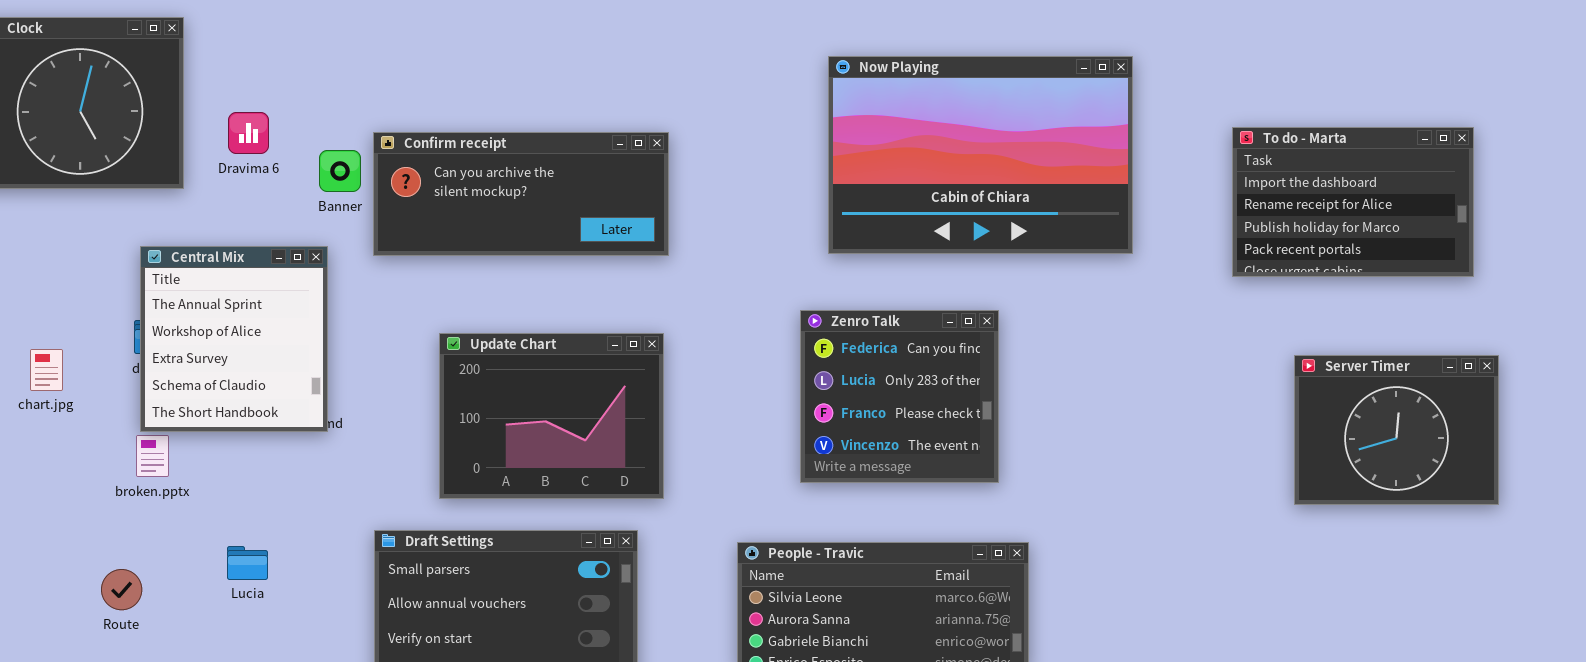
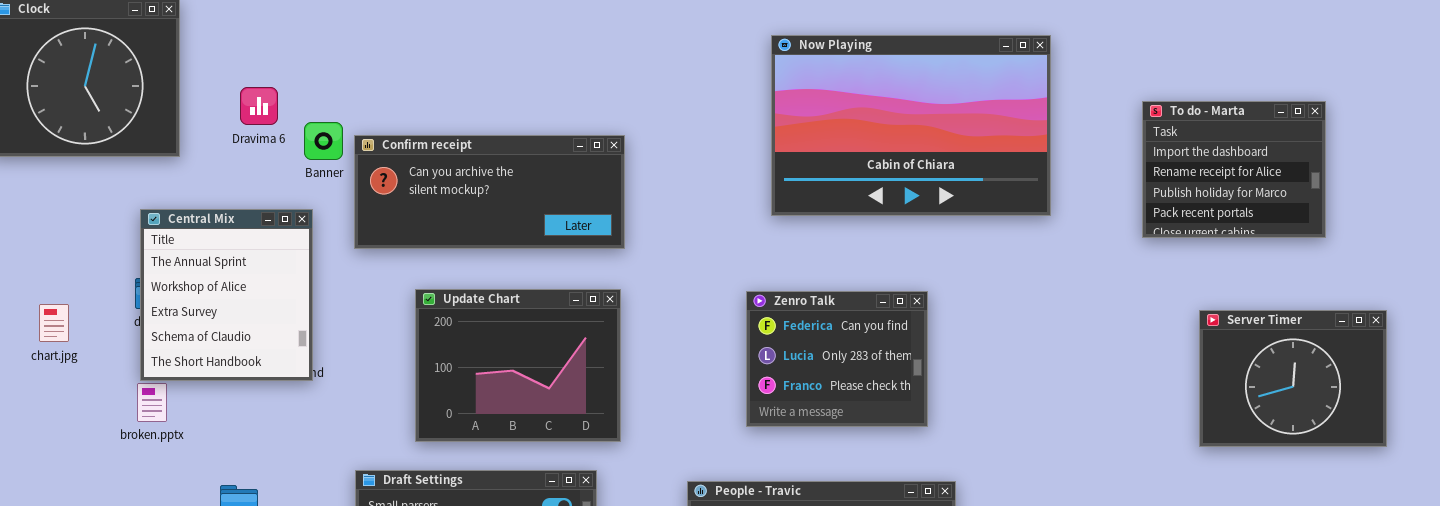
Dravima 6: [228,112,269,154] -> [240,87,278,125], moved
To do - Marta: [1232,127,1474,277] -> [1142,101,1326,238], resized
Confirm receipt: [373,132,669,256] -> [354,135,625,249], moved
Zenro Talk: [800,310,999,483] -> [746,291,928,427], resized

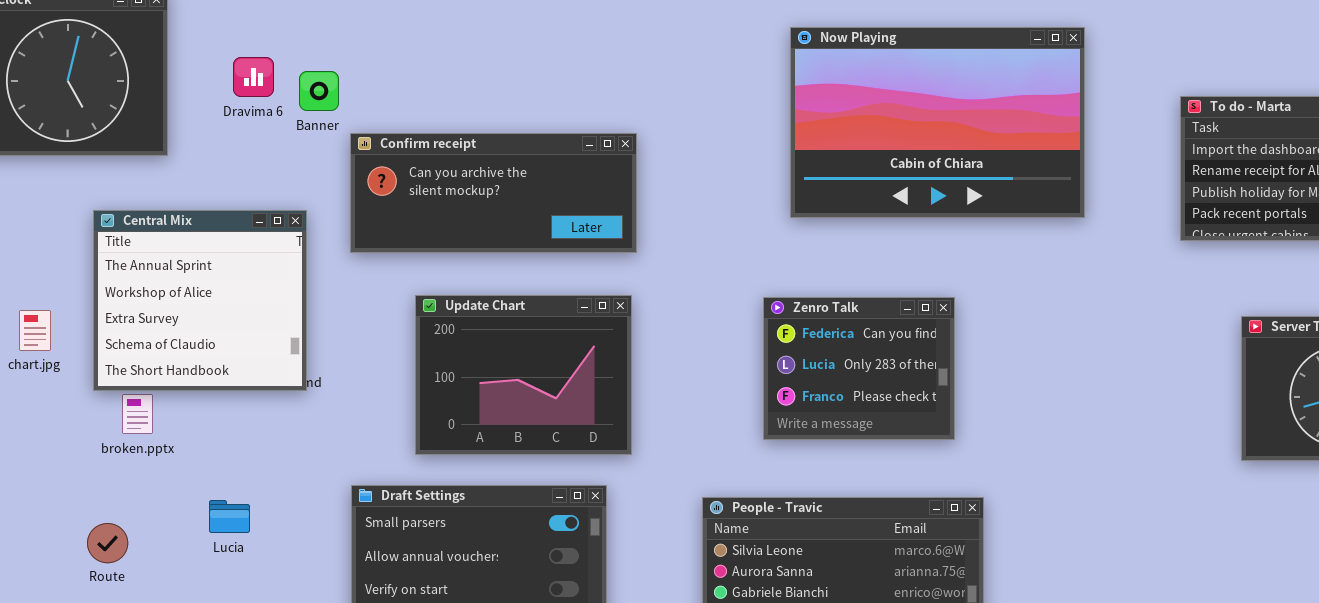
Dravima 6: [240,87,278,125] -> [233,57,274,97], moved
Banner: [304,122,343,160] -> [299,71,339,111], moved
Central Mix: [140,209,313,381] -> [93,210,307,391], resized

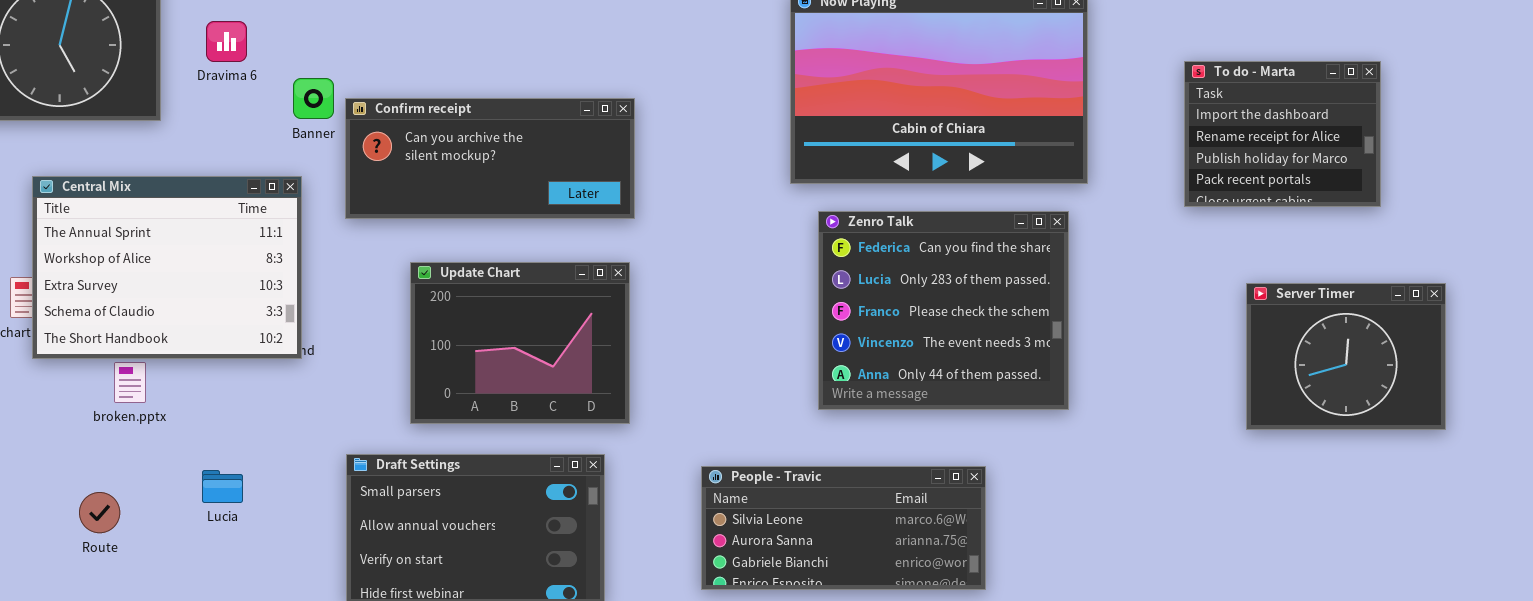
Dravima 6: [233,57,274,97] -> [206,21,247,62], moved
Banner: [299,71,339,111] -> [293,78,334,119], moved
Central Mix: [93,210,307,391] -> [32,176,302,359], resized
Zenro Talk: [763,297,955,440] -> [818,211,1069,410], moved, resized

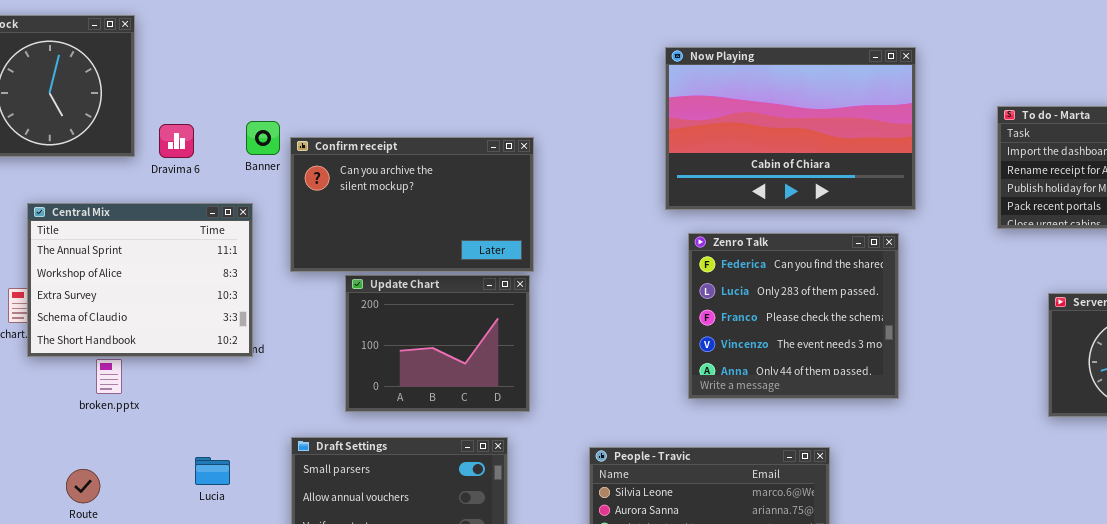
Dravima 6: [206,21,247,62] -> [159,124,194,158], moved
Confirm receipt: [345,98,635,219] -> [290,137,534,272], resized
Lucia: [202,470,243,503] -> [195,457,230,485], moved

